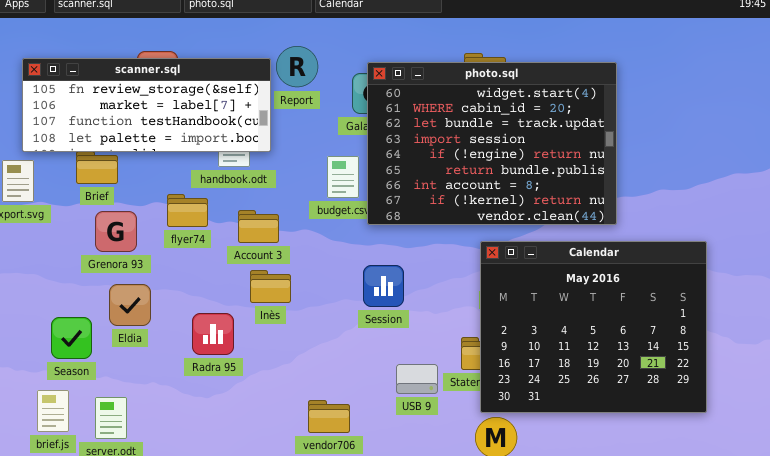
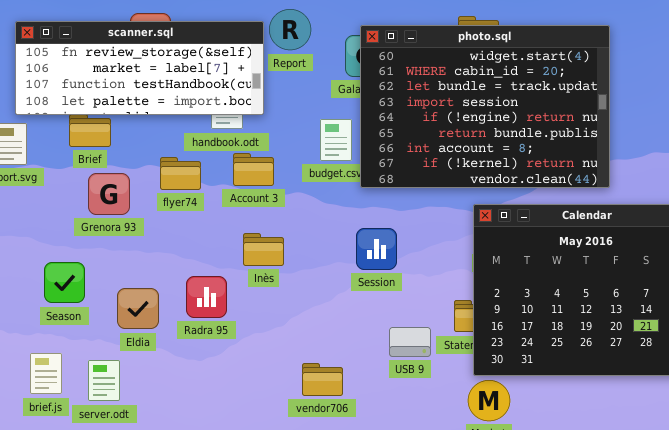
Account 3: [238,210,279,243] -> [233,153,274,186], moved
Eldia: [109,284,151,326] -> [117,288,159,329], moved
Season: [51,317,92,359] -> [44,262,85,303], moved

